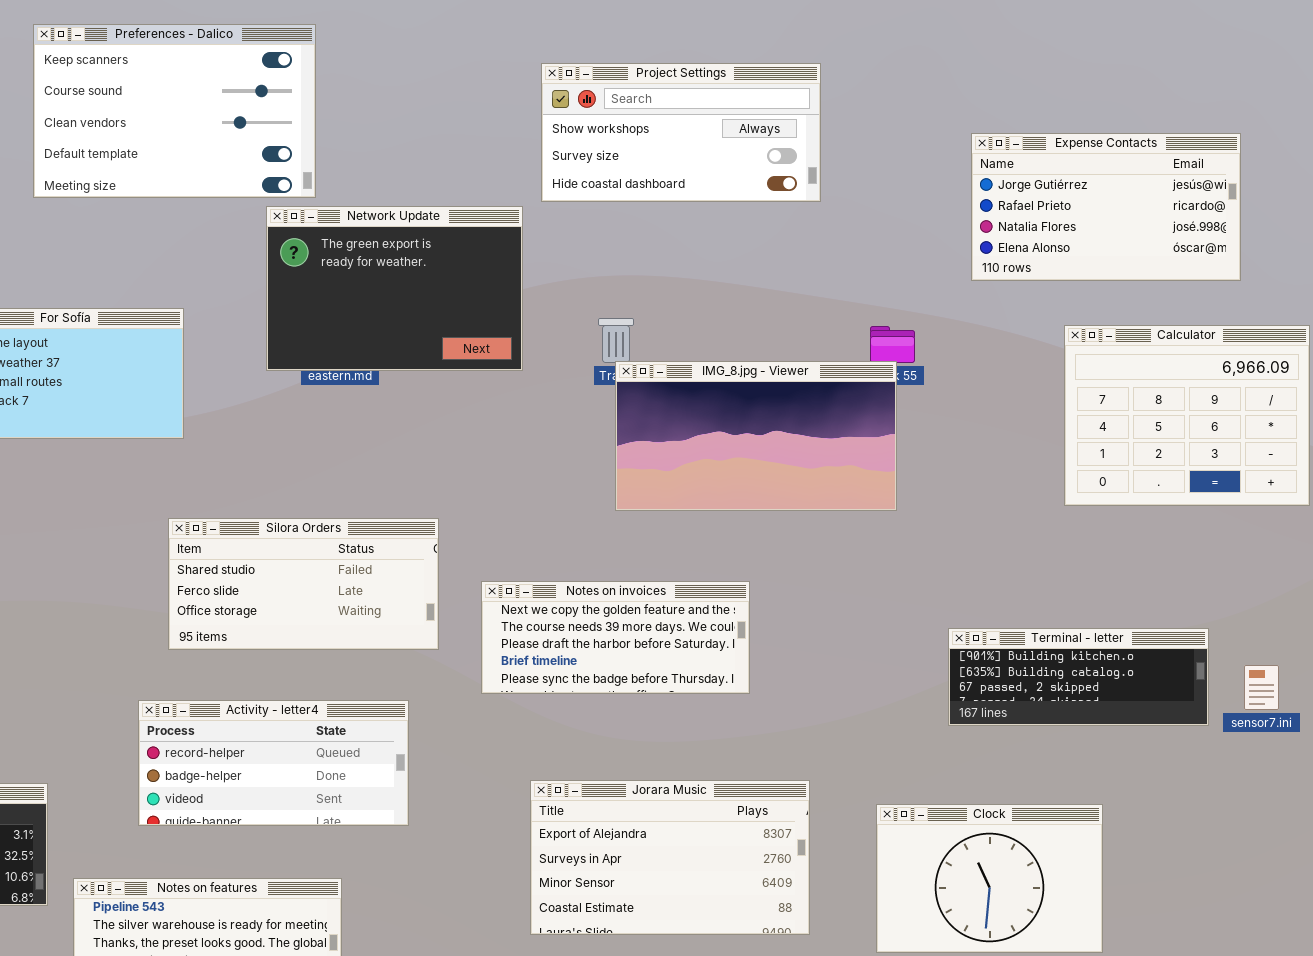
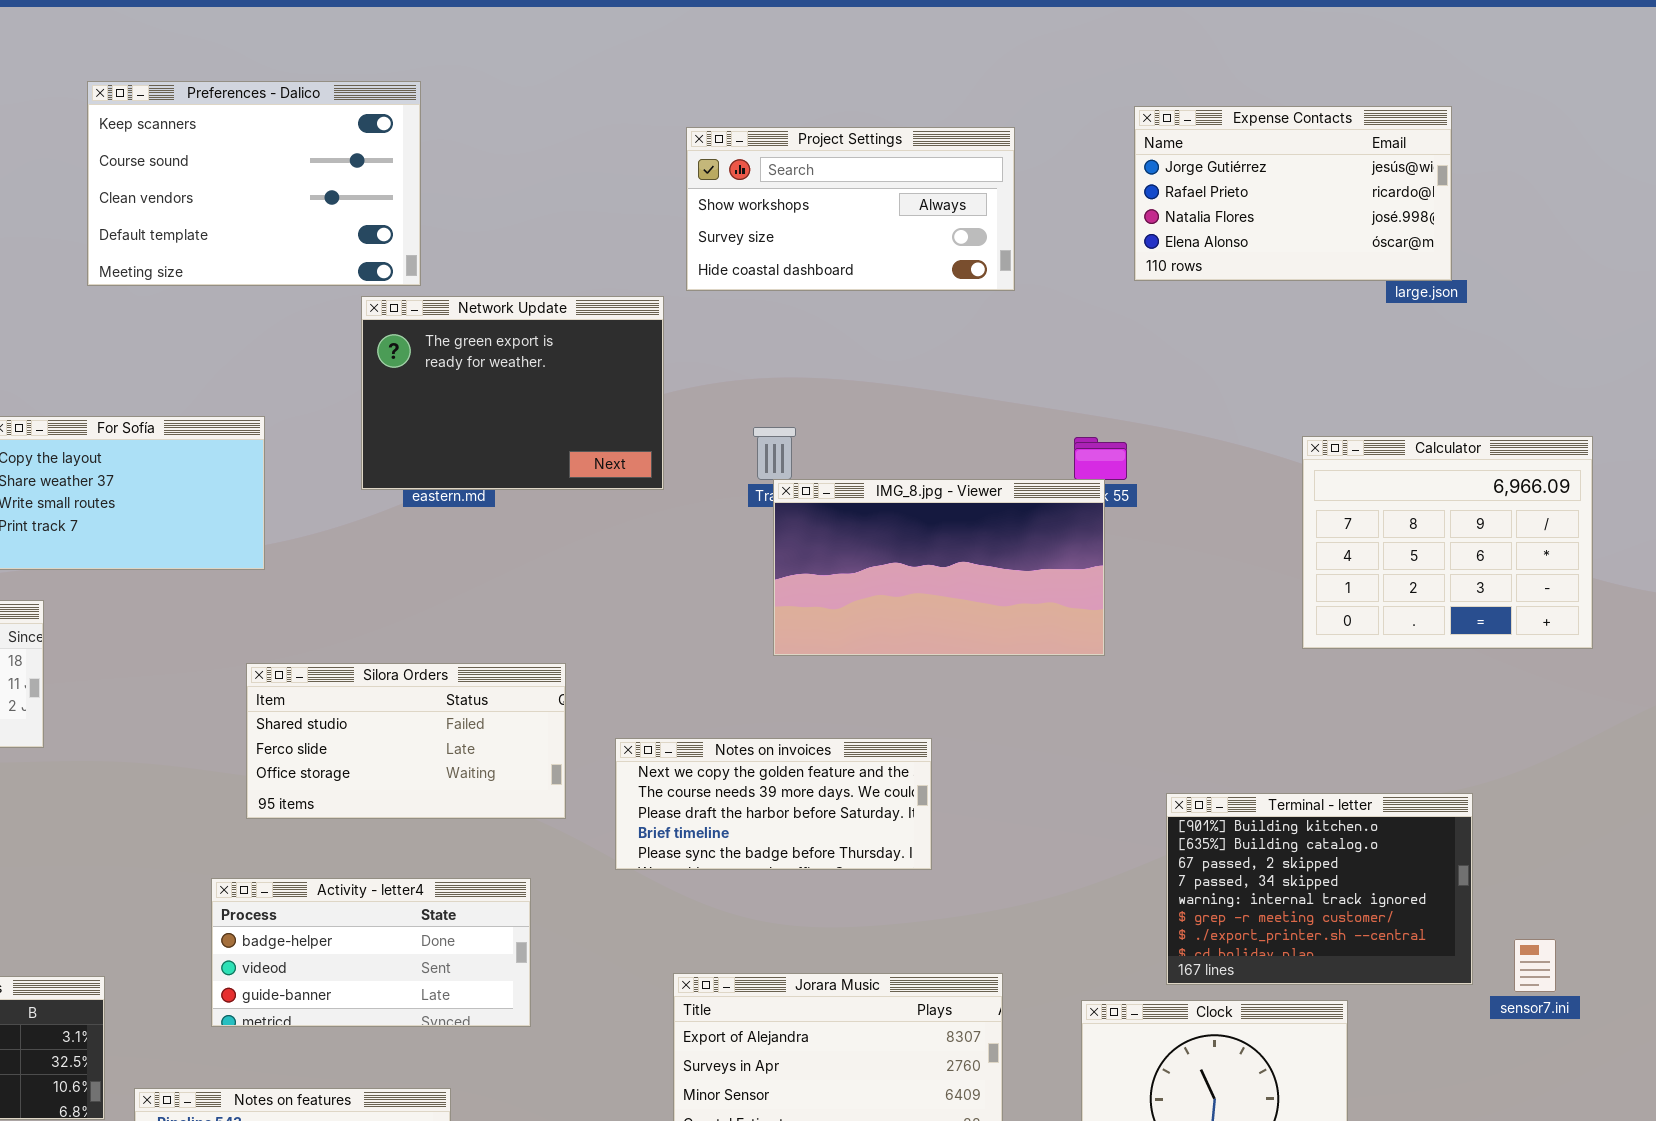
Expense Contacts: [971,133,1241,281] -> [1134,106,1452,281], moved
Terminal - letter: [948,628,1209,726] -> [1166,793,1473,985], resized
sensor7.ini: [1244,665,1279,710] -> [1514,939,1556,992], moved
Activity - letter4: [138,700,409,826] -> [211,878,531,1027], scrolled down 1 row

